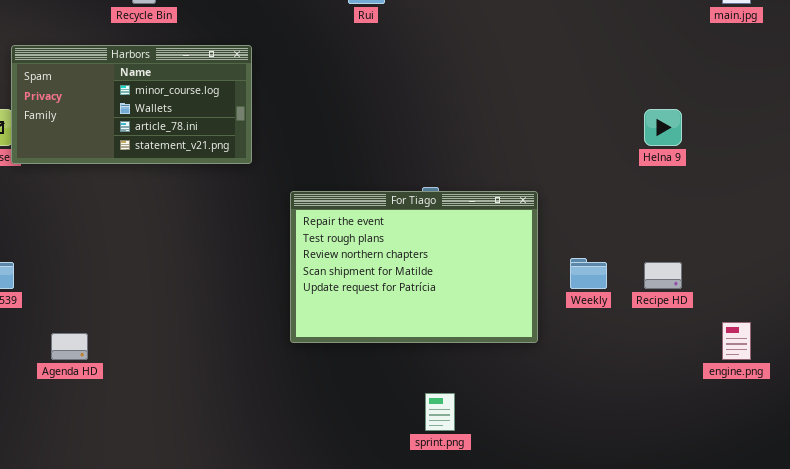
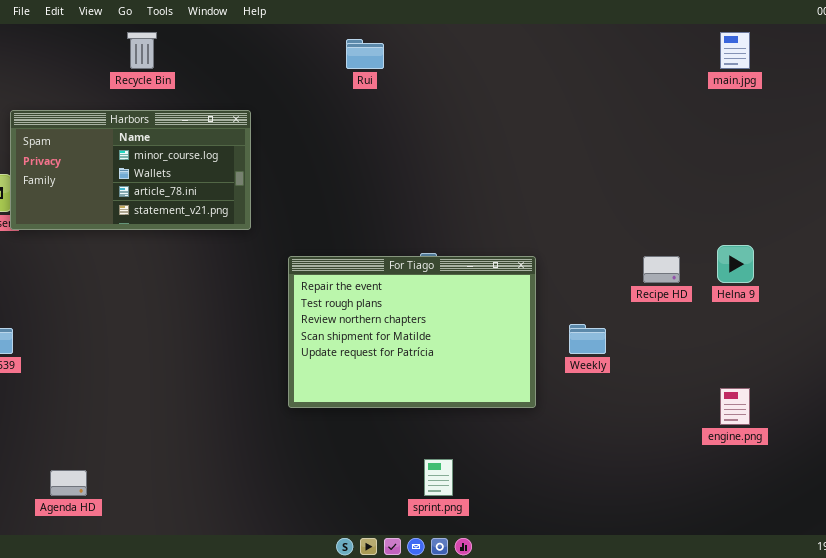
Helna 9: [644,109,682,146] -> [717,245,754,283], moved
Recipe HD: [644,262,682,289] -> [643,256,680,283], moved
Agenda HD: [51,333,88,360] -> [50,470,87,496], moved

